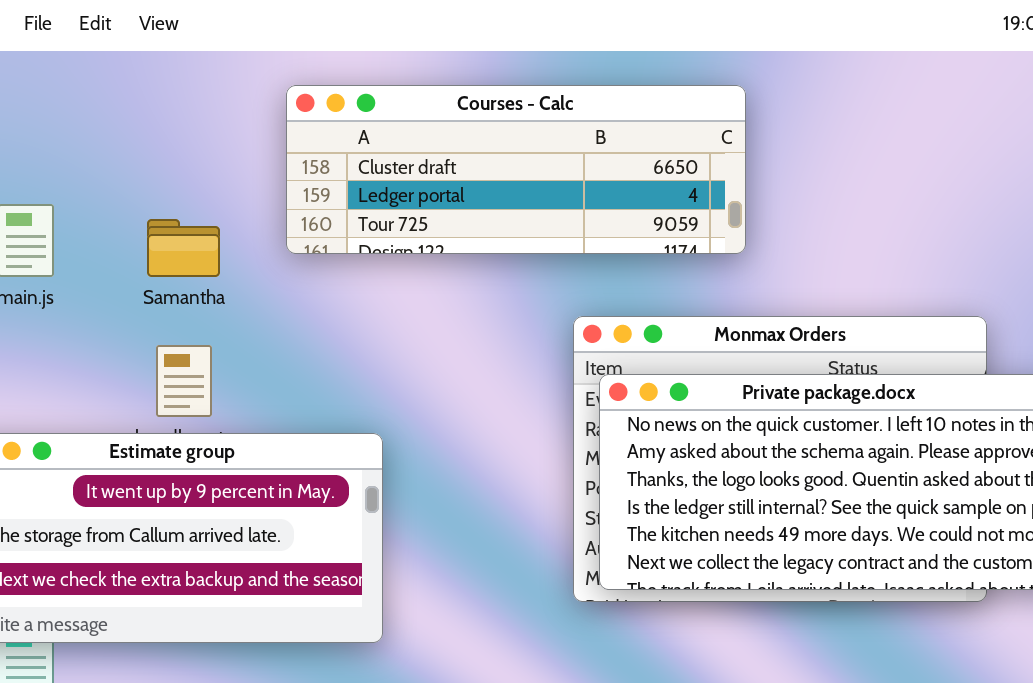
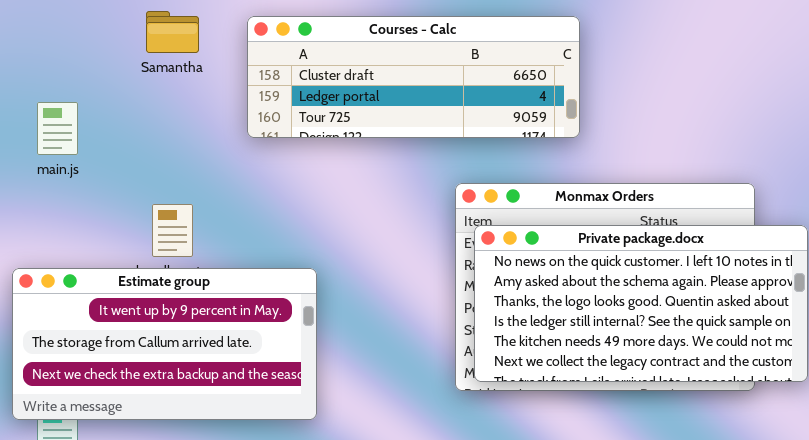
Samantha: [147,219,220,277] -> [146,11,199,53], moved

